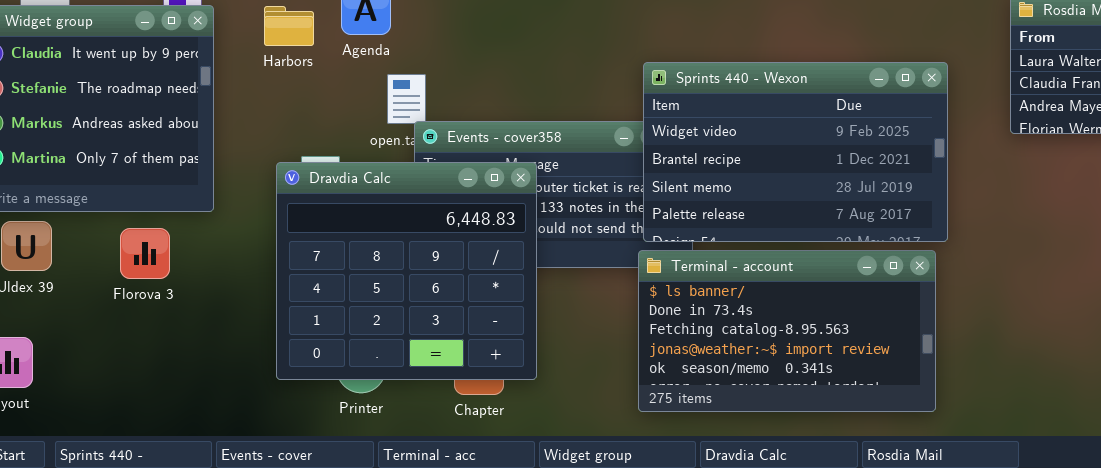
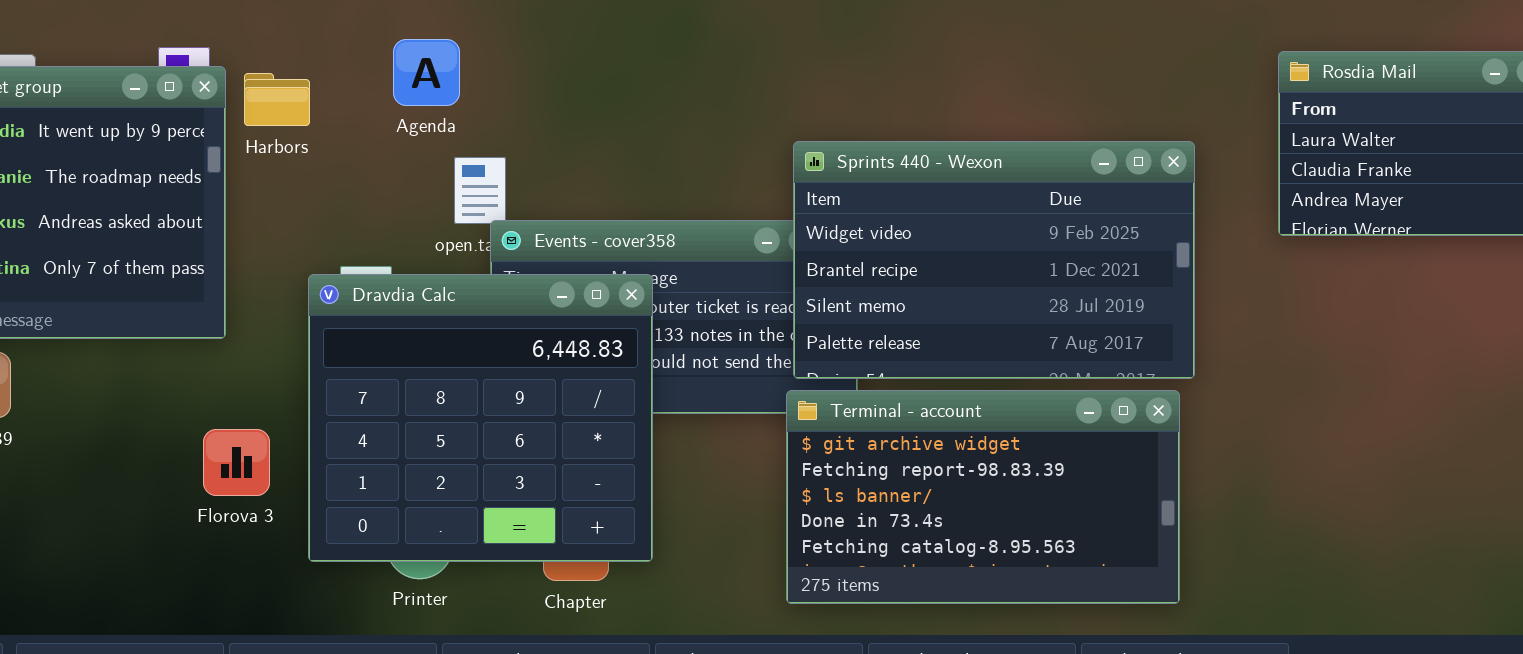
Harbors: [264,6,314,46] -> [244,73,310,126], moved
Florova 3: [120,228,170,279] -> [203,429,270,496], moved
Terminal - account: [638,250,936,412] -> [786,390,1180,604], scrolled up 2 rows

